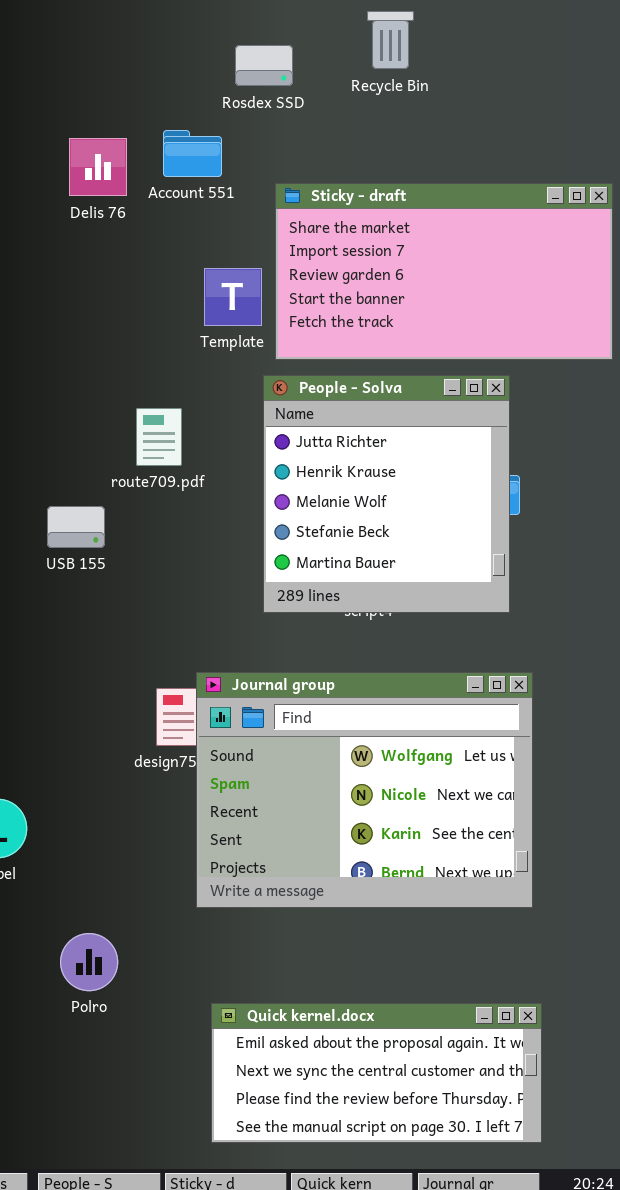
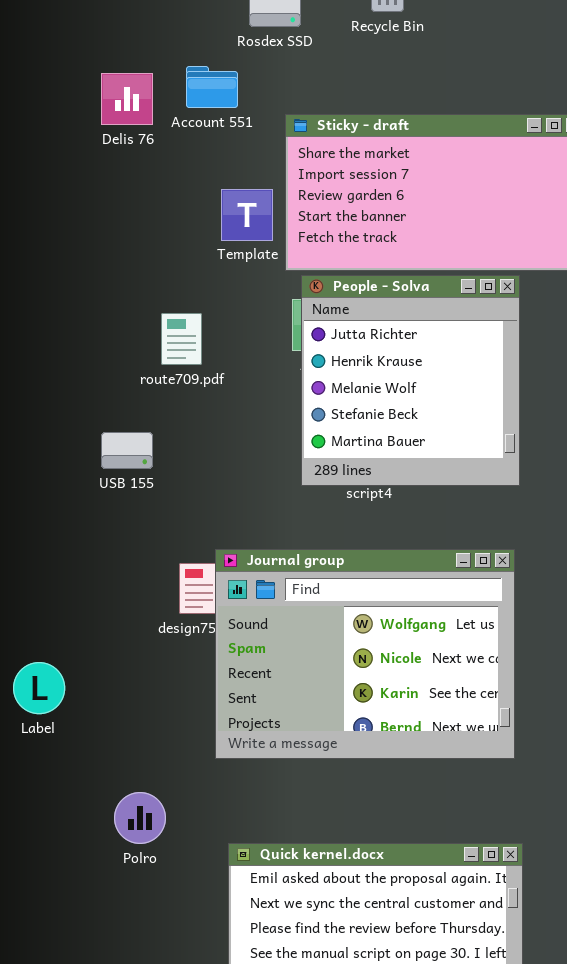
People - Solva: [263,375,510,613] -> [301,275,520,486], moved
USB 155: [47,506,105,548] -> [101,432,153,469], moved
Polro: [60,933,118,991] -> [114,792,166,844], moved

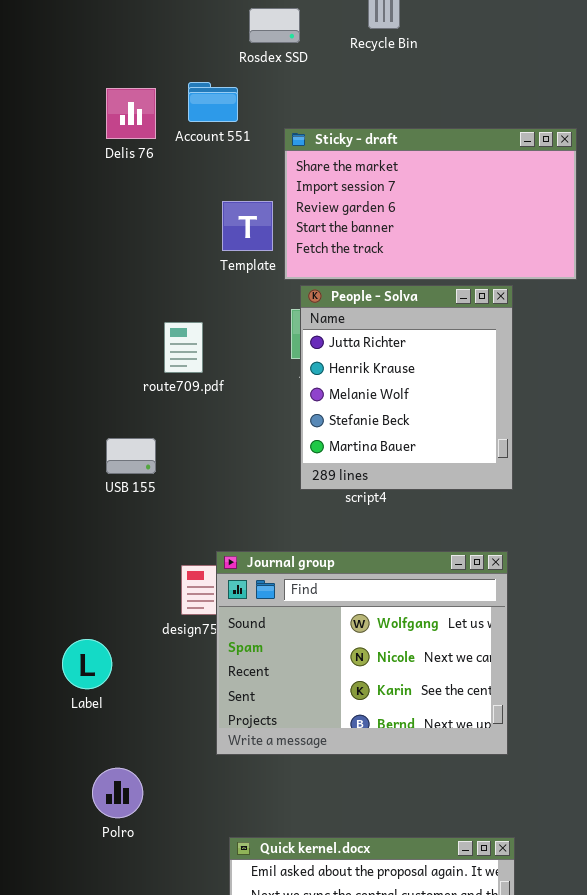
Label: [13,662,65,714] -> [62,639,112,689], moved
Polro: [114,792,166,844] -> [92,768,143,818], moved

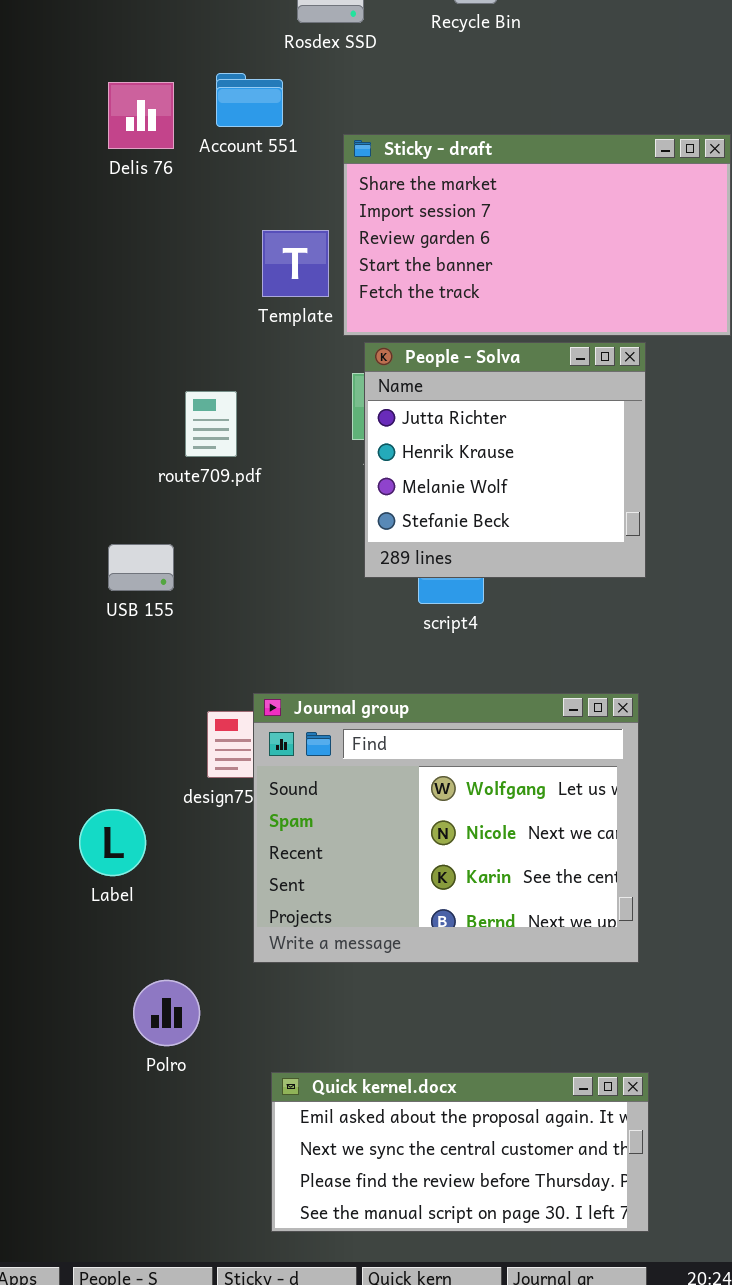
People - Solva: [300,285,513,490] -> [364,342,646,578], resized
Label: [62,639,112,689] -> [79,809,146,876], moved
Polro: [92,768,143,818] -> [133,980,200,1046], moved

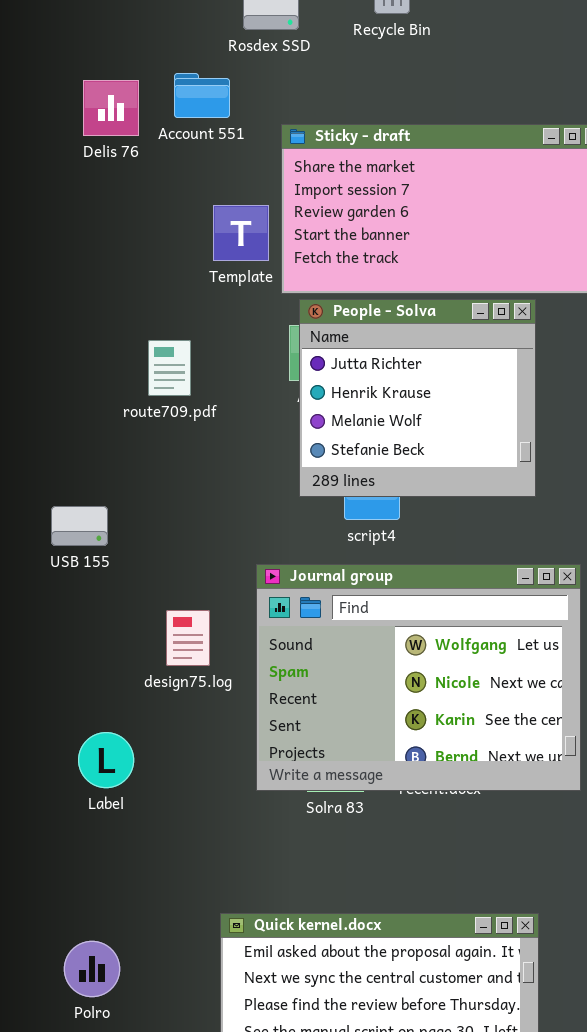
USB 155: [108,544,174,591] -> [51,506,108,546], moved
Journal group: [253,693,639,963] -> [256,564,581,791], moved
Label: [79,809,146,876] -> [78,732,134,788], moved
Polro: [133,980,200,1046] -> [64,941,120,997], moved

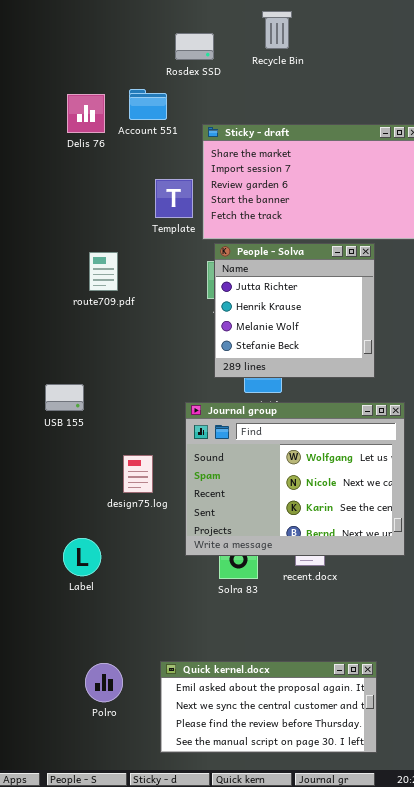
route709.pdf: [148,340,191,396] -> [89,252,118,291], moved
Journal group: [256,564,581,791] -> [185,402,405,556], moved
Polro: [64,941,120,997] -> [85,663,123,702], moved

